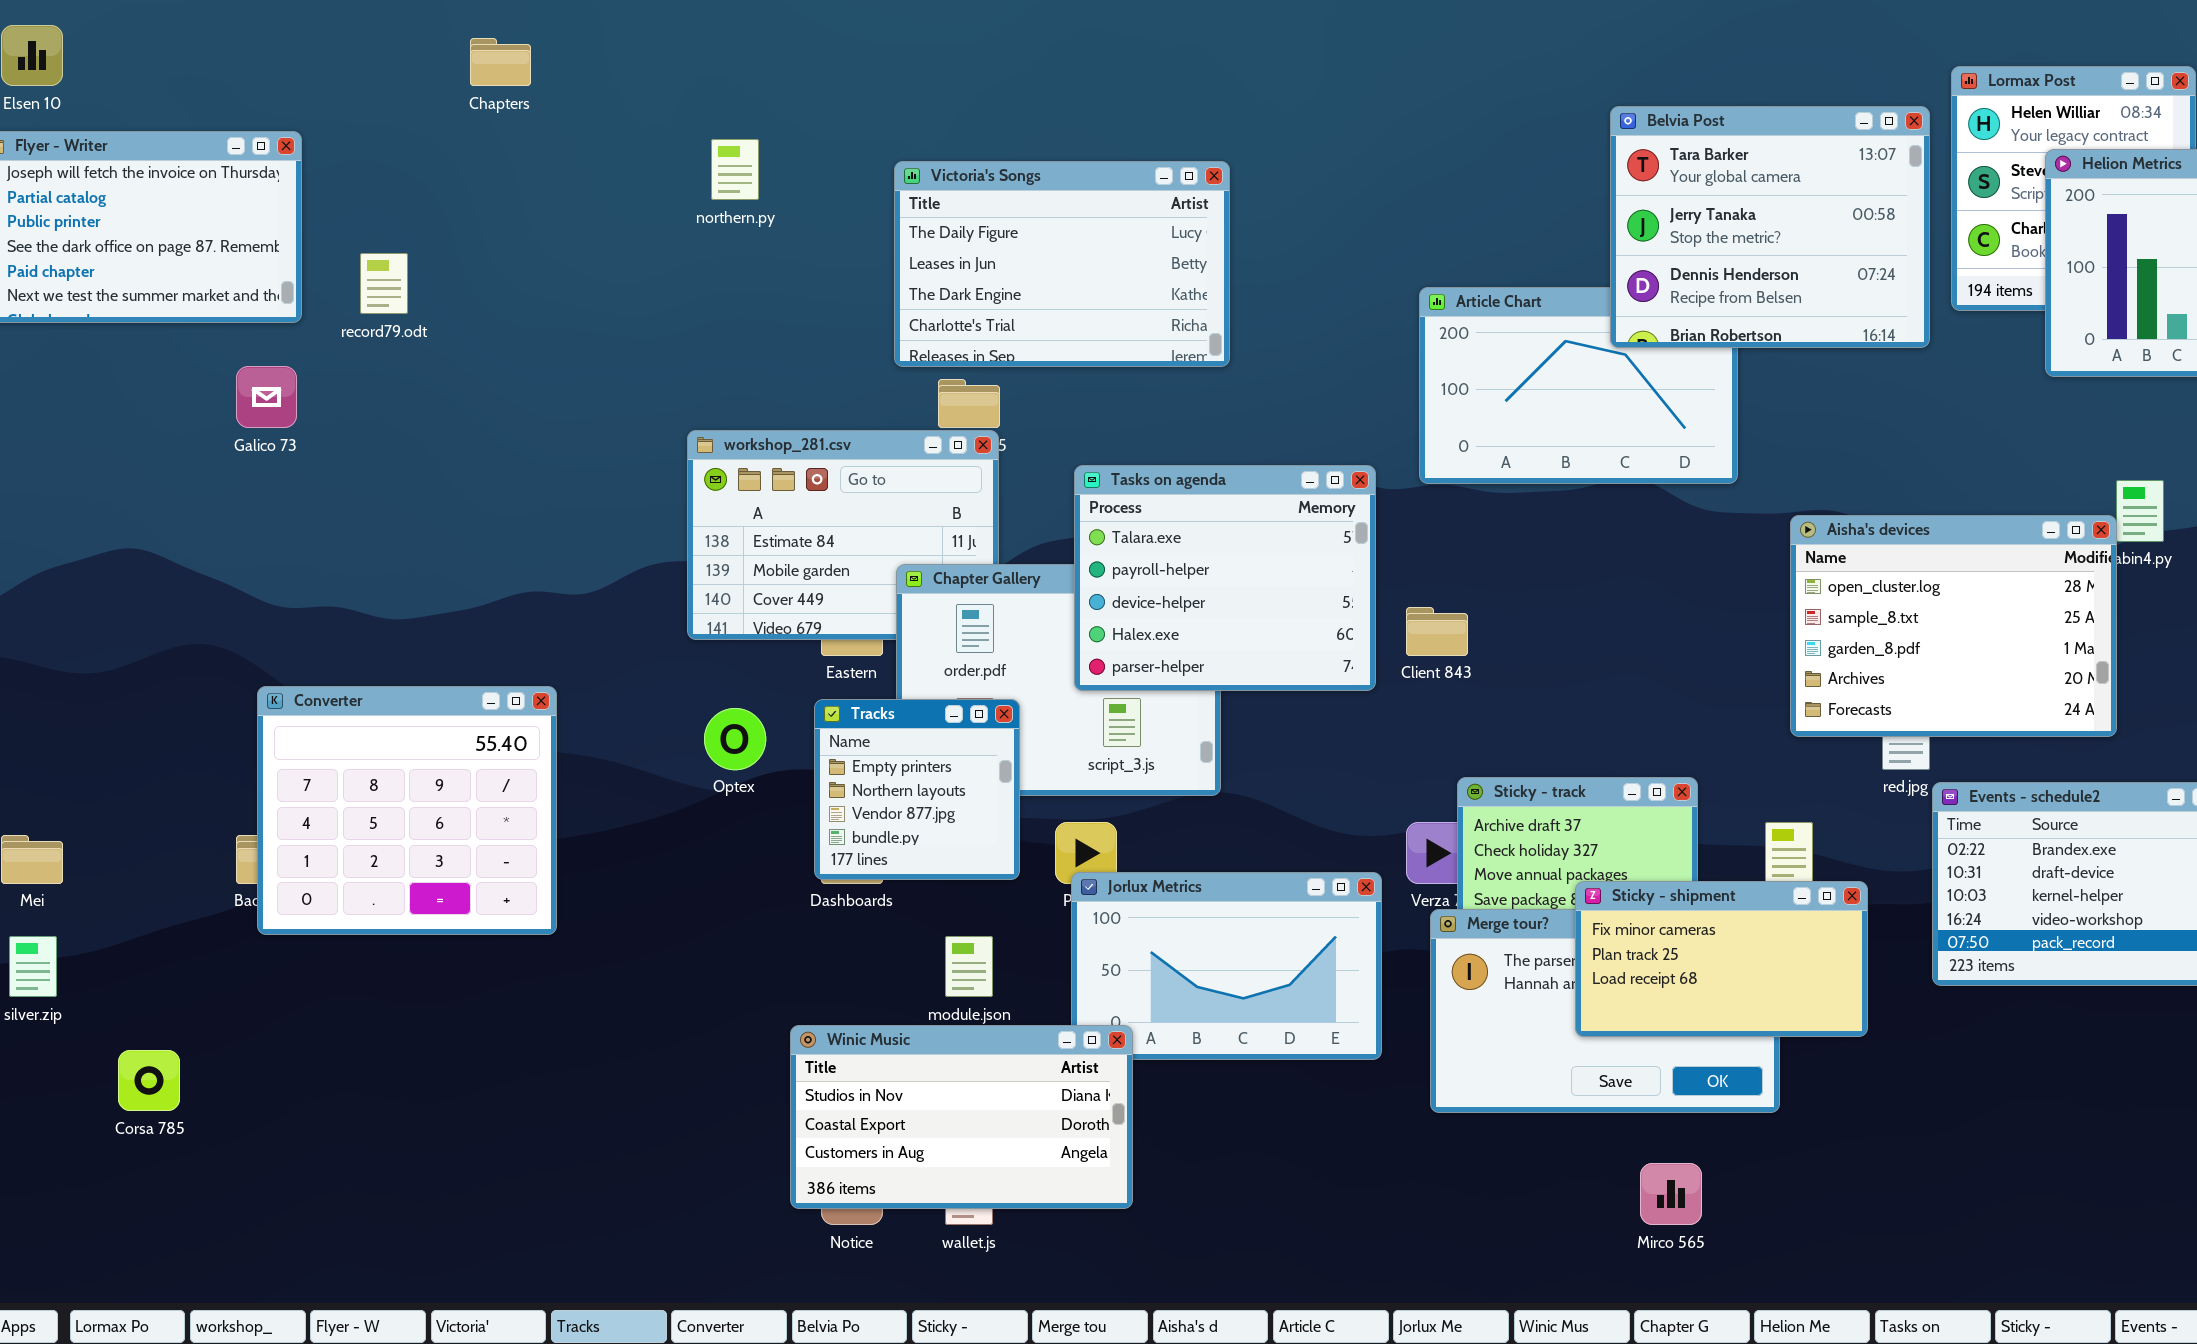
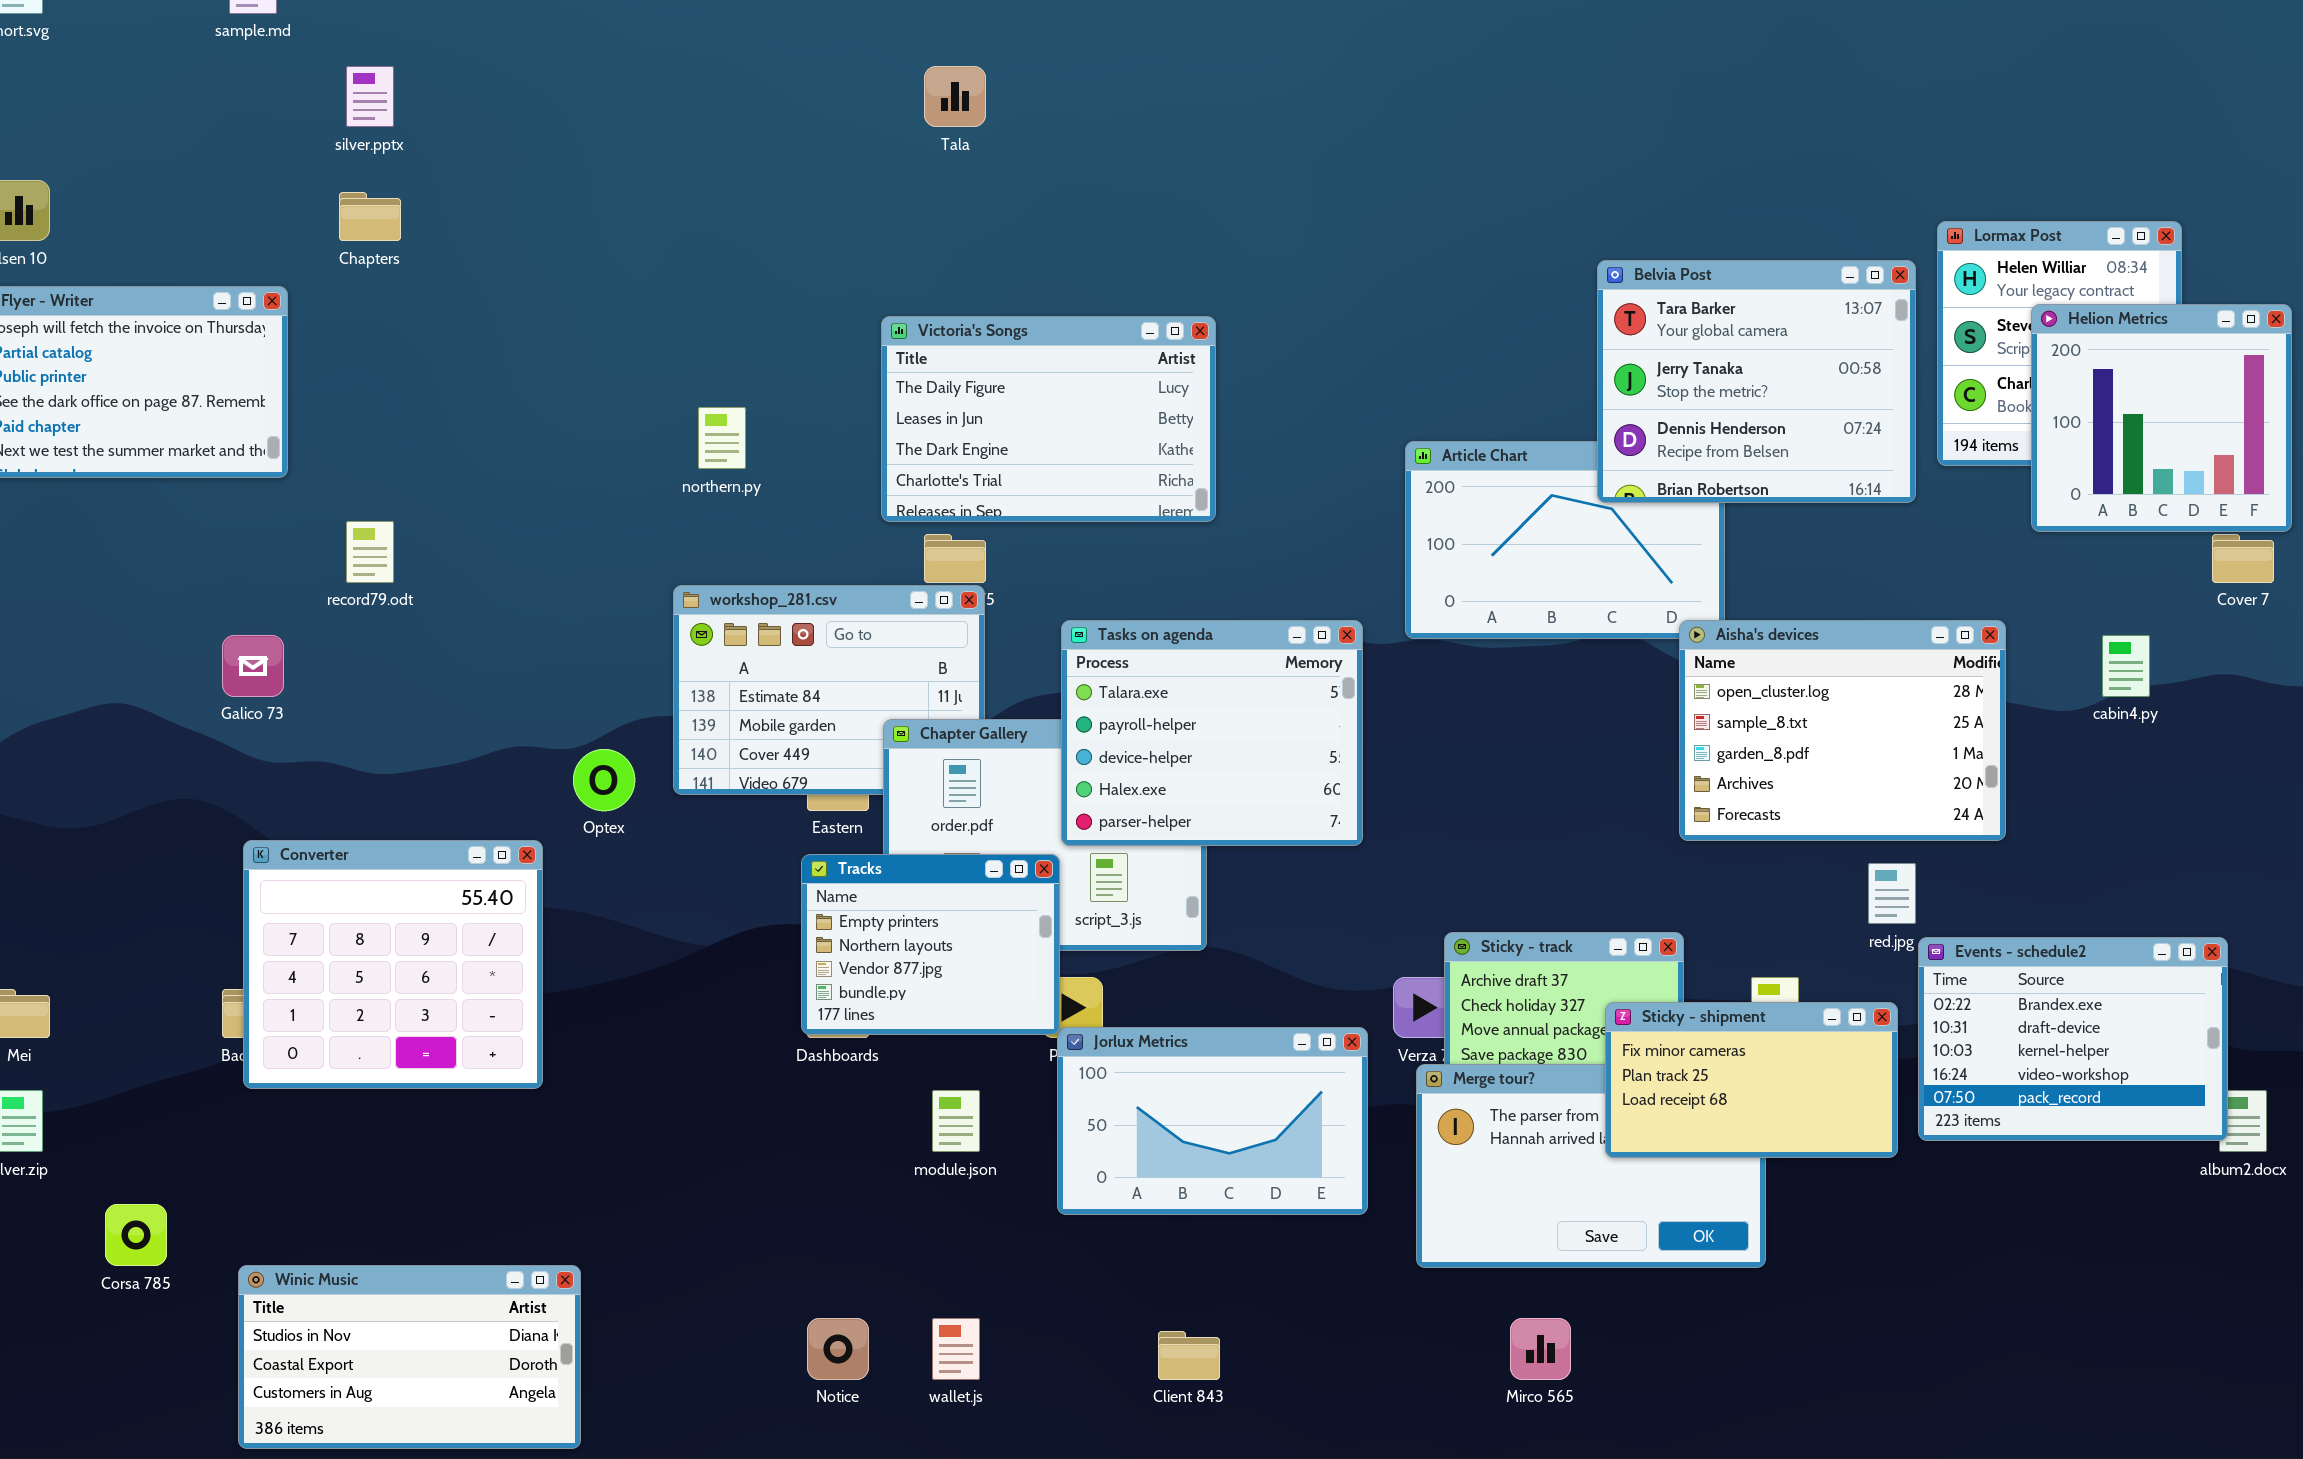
Chapters: [470,38,531,86] -> [339,192,401,241], moved
northern.py: [711,139,759,200] -> [698,407,746,469], moved
record79.odt: [360,253,408,314] -> [346,521,394,583], moved
Galico 73: [236,366,297,428] -> [222,635,284,697], moved
Aisha's devices: [1790,515,2117,737] -> [1679,620,2006,841], moved
Client 843: [1406,607,1468,656] -> [1158,1331,1220,1380], moved
Tracks: [814,699,1020,880] -> [801,854,1060,1035], resized
Optex: [704,708,766,770] -> [573,749,635,811], moved
Sticky - shipment: [1575,881,1868,1037] -> [1605,1002,1898,1158], moved
Winic Music: [790,1025,1133,1209] -> [238,1265,581,1449], moved
Mirco 565: [1640,1163,1702,1225] -> [1510,1318,1571,1380], moved

